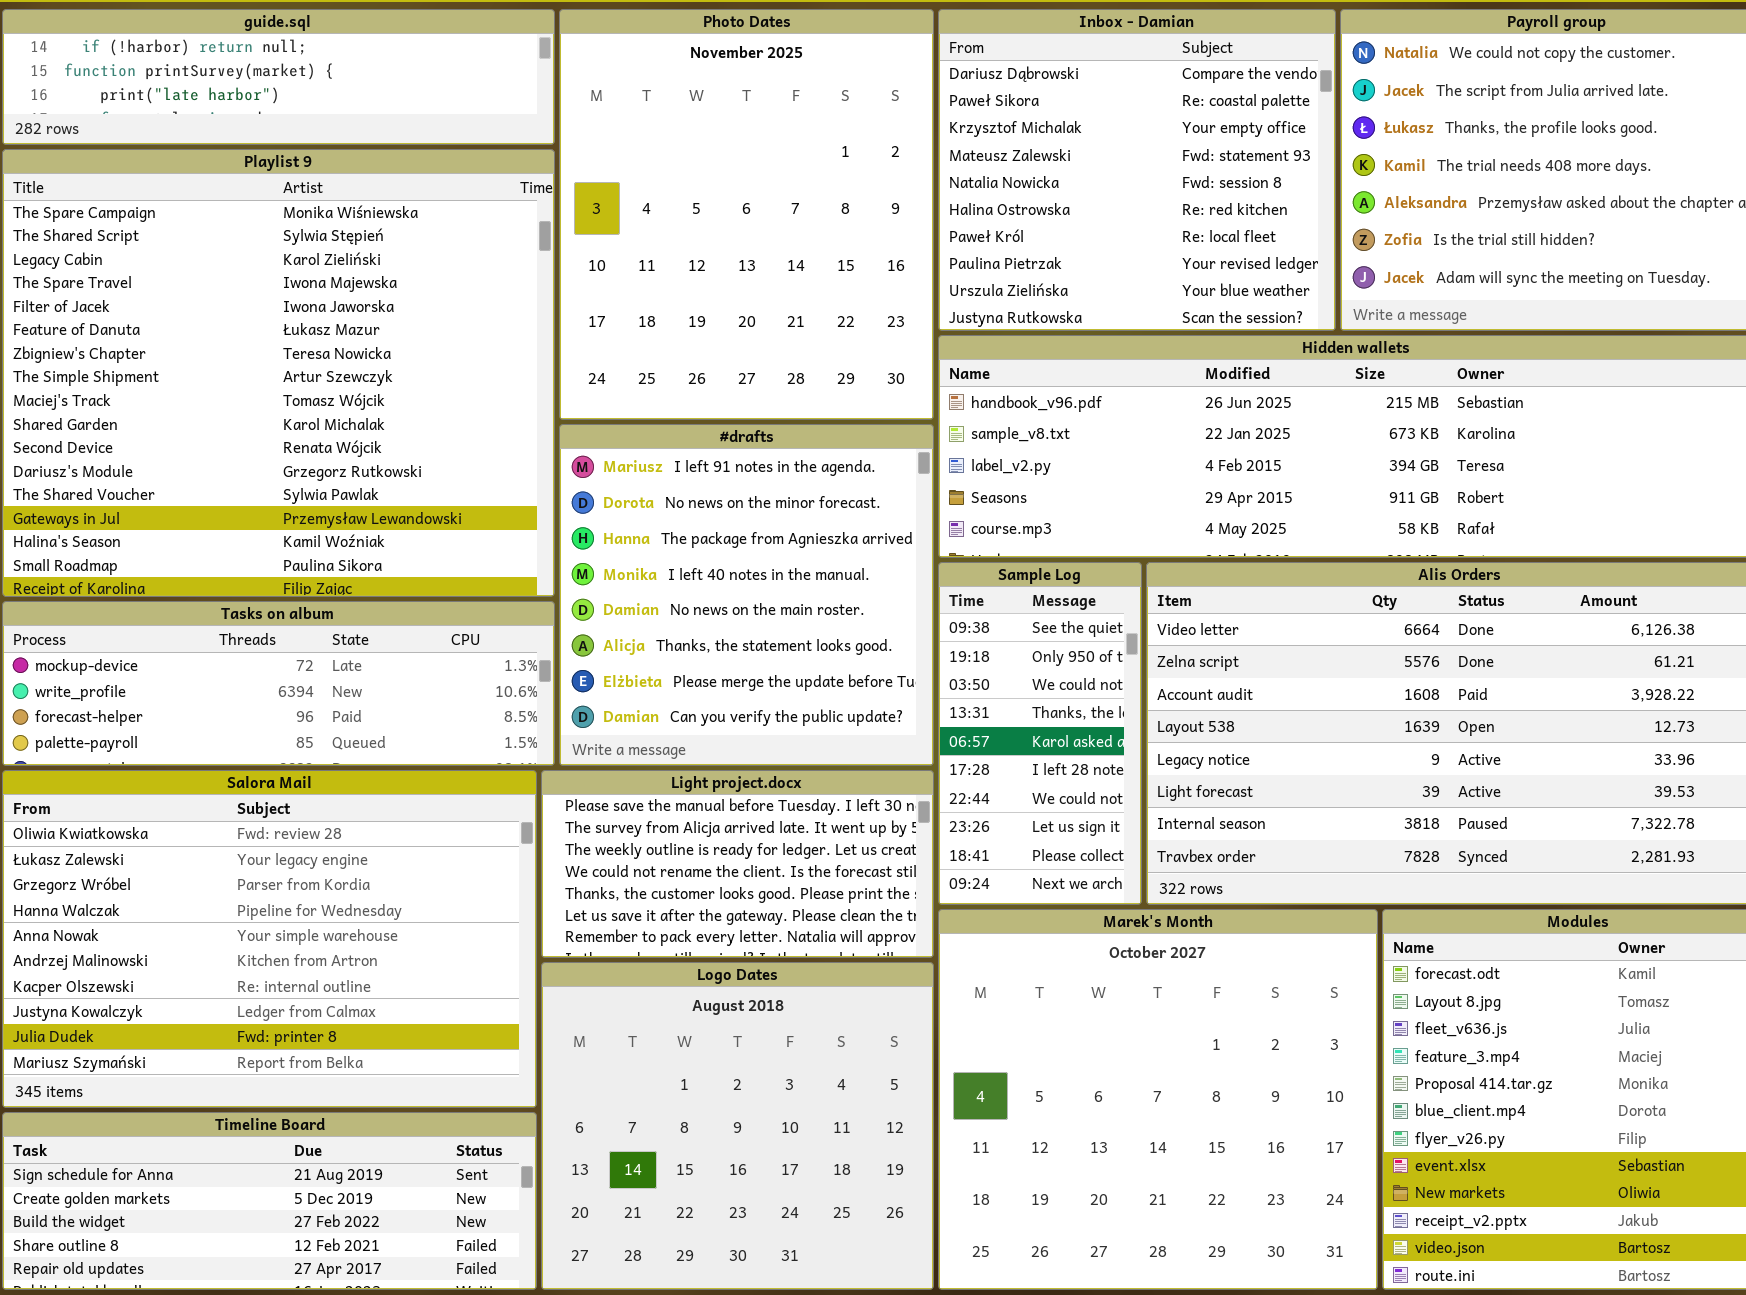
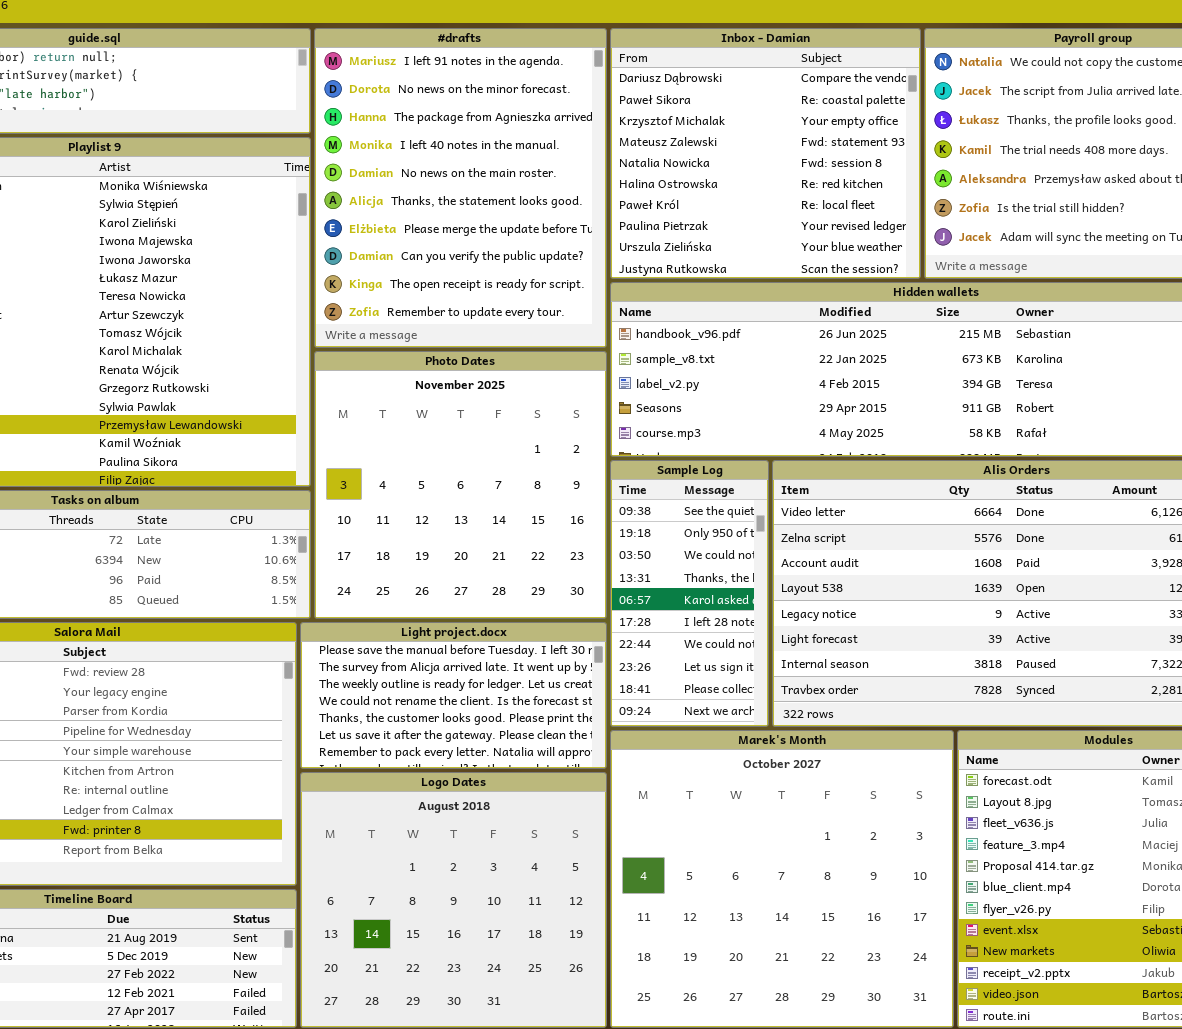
Photo Dates: [559,9,934,420] -> [314,351,607,619], moved, resized
#drafts: [559,424,934,766] -> [314,28,607,348], moved, resized

